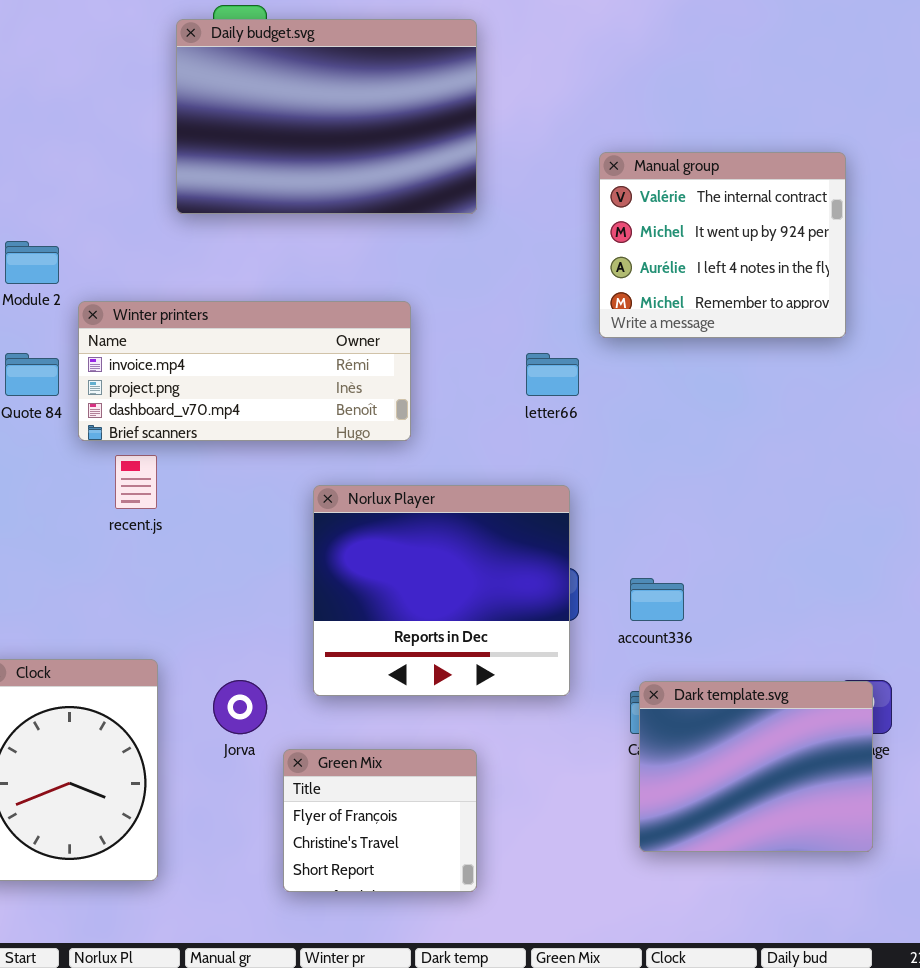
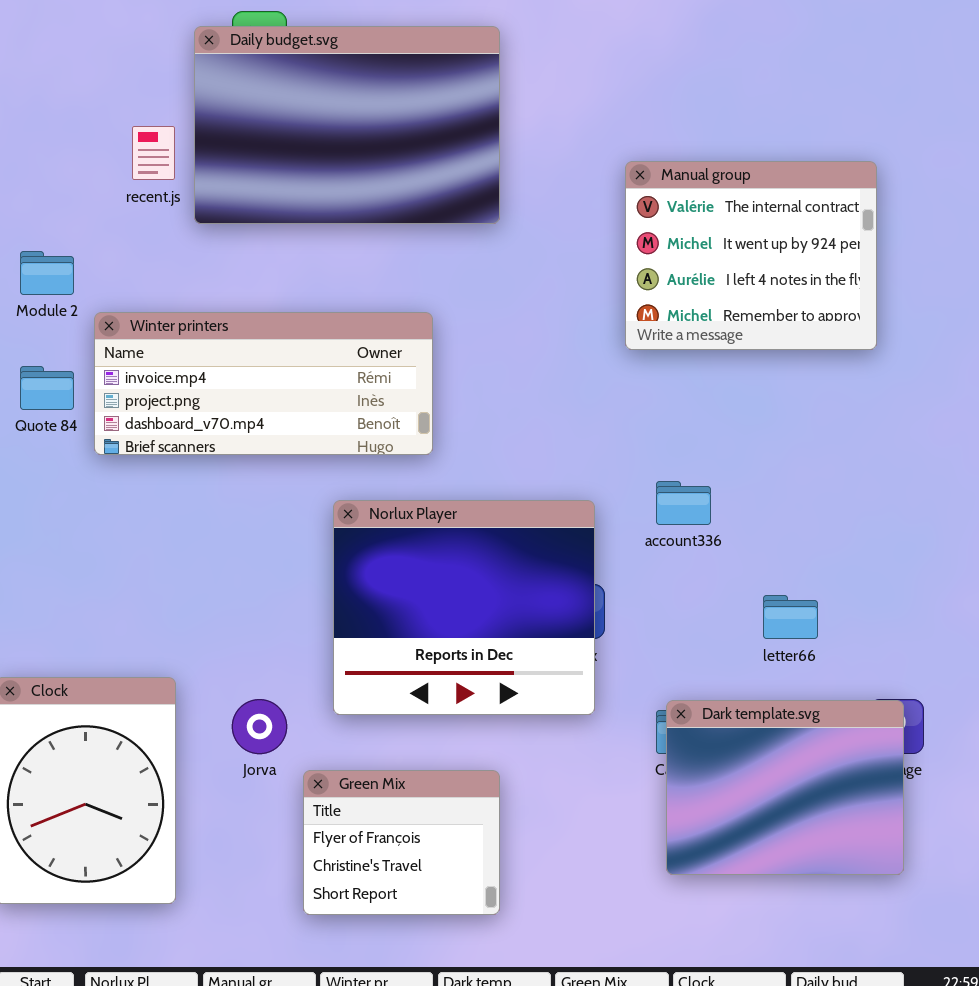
letter66: [526,353,579,396] -> [763,595,818,639], moved
recent.js: [115,455,157,509] -> [132,126,175,180], moved
account336: [630,578,684,621] -> [656,481,711,525], moved

